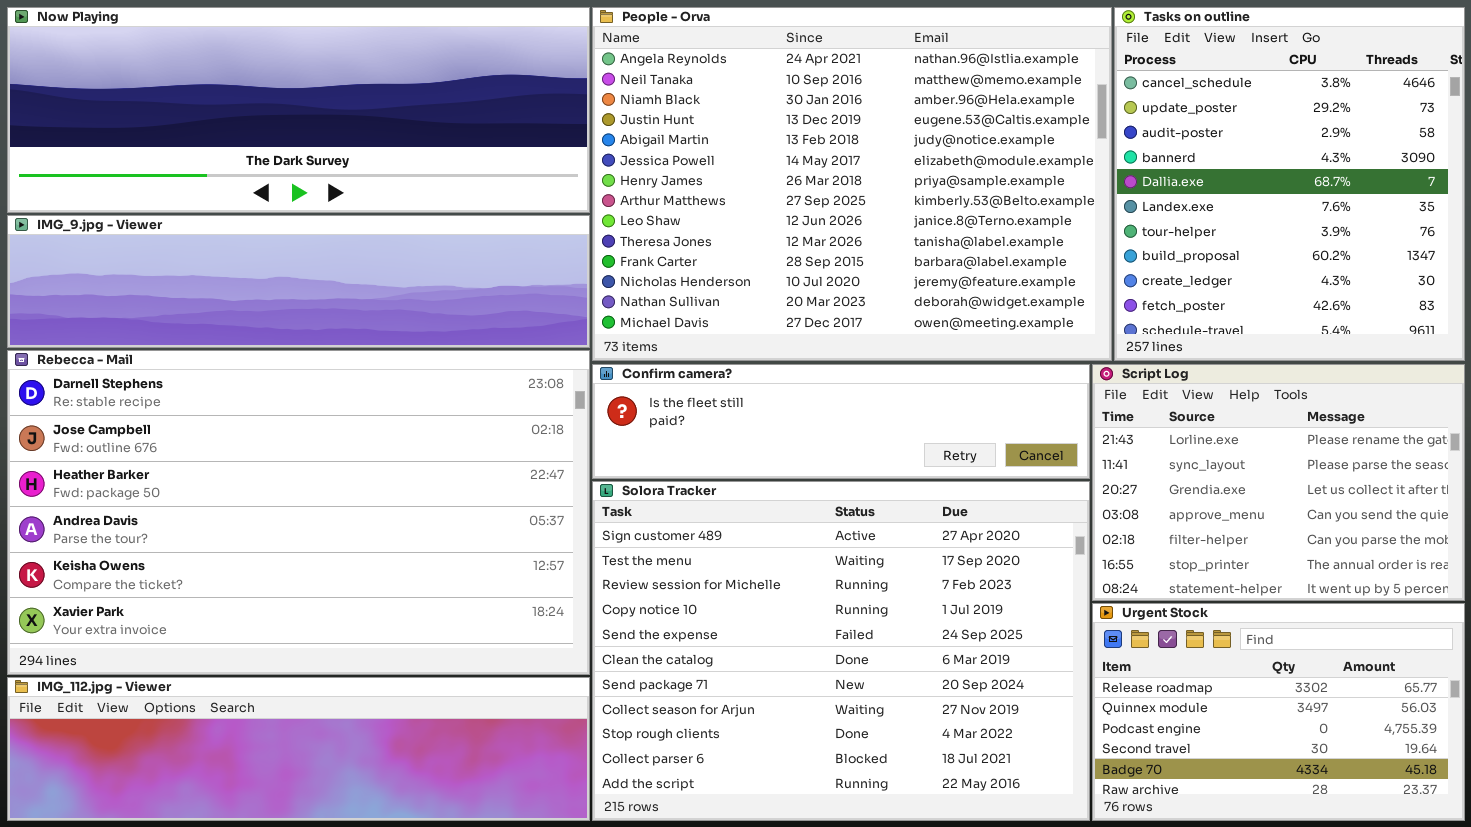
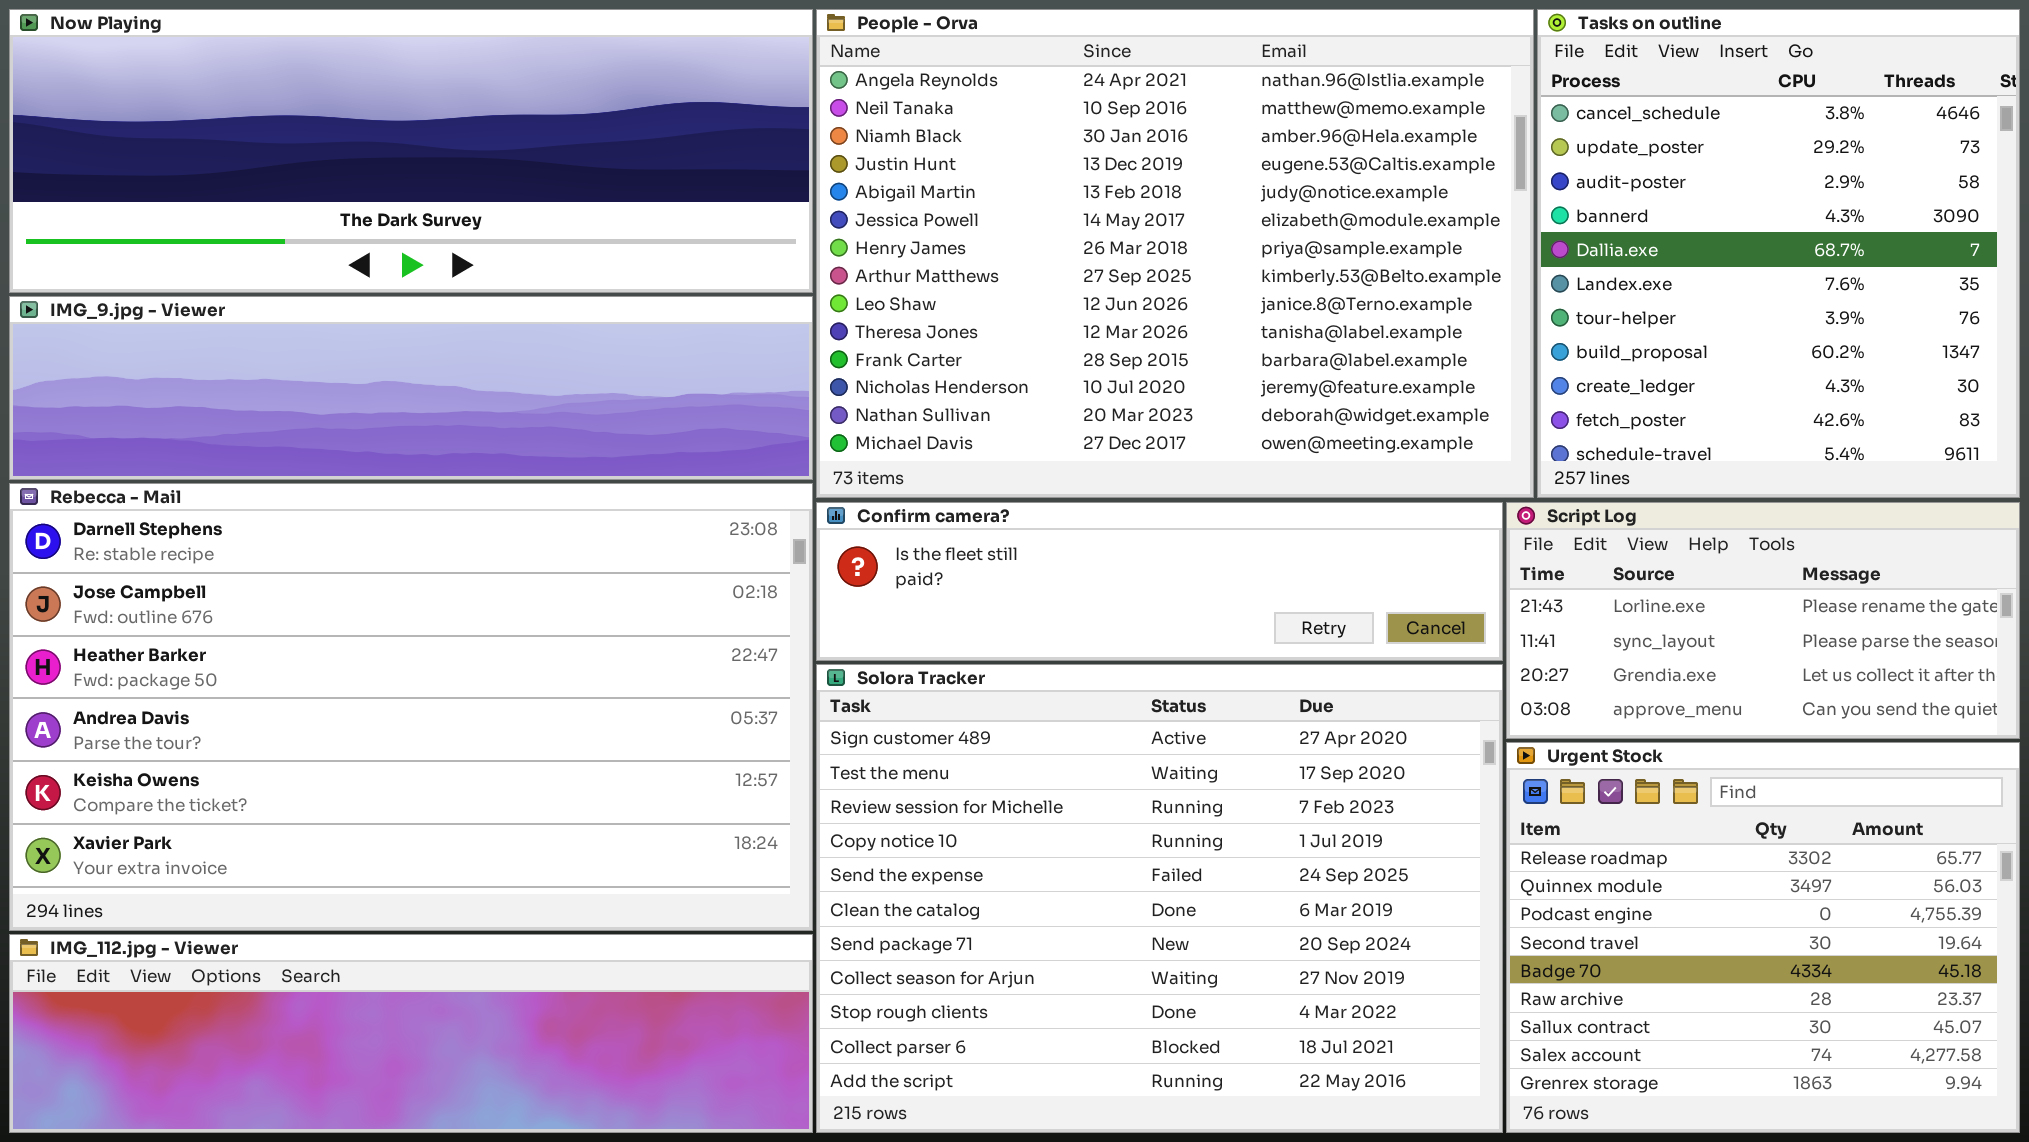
Script Log: [1092,364,1465,601] -> [1506,502,2020,739], resized
Urgent Stock: [1092,603,1465,821] -> [1506,742,2020,1133], resized

